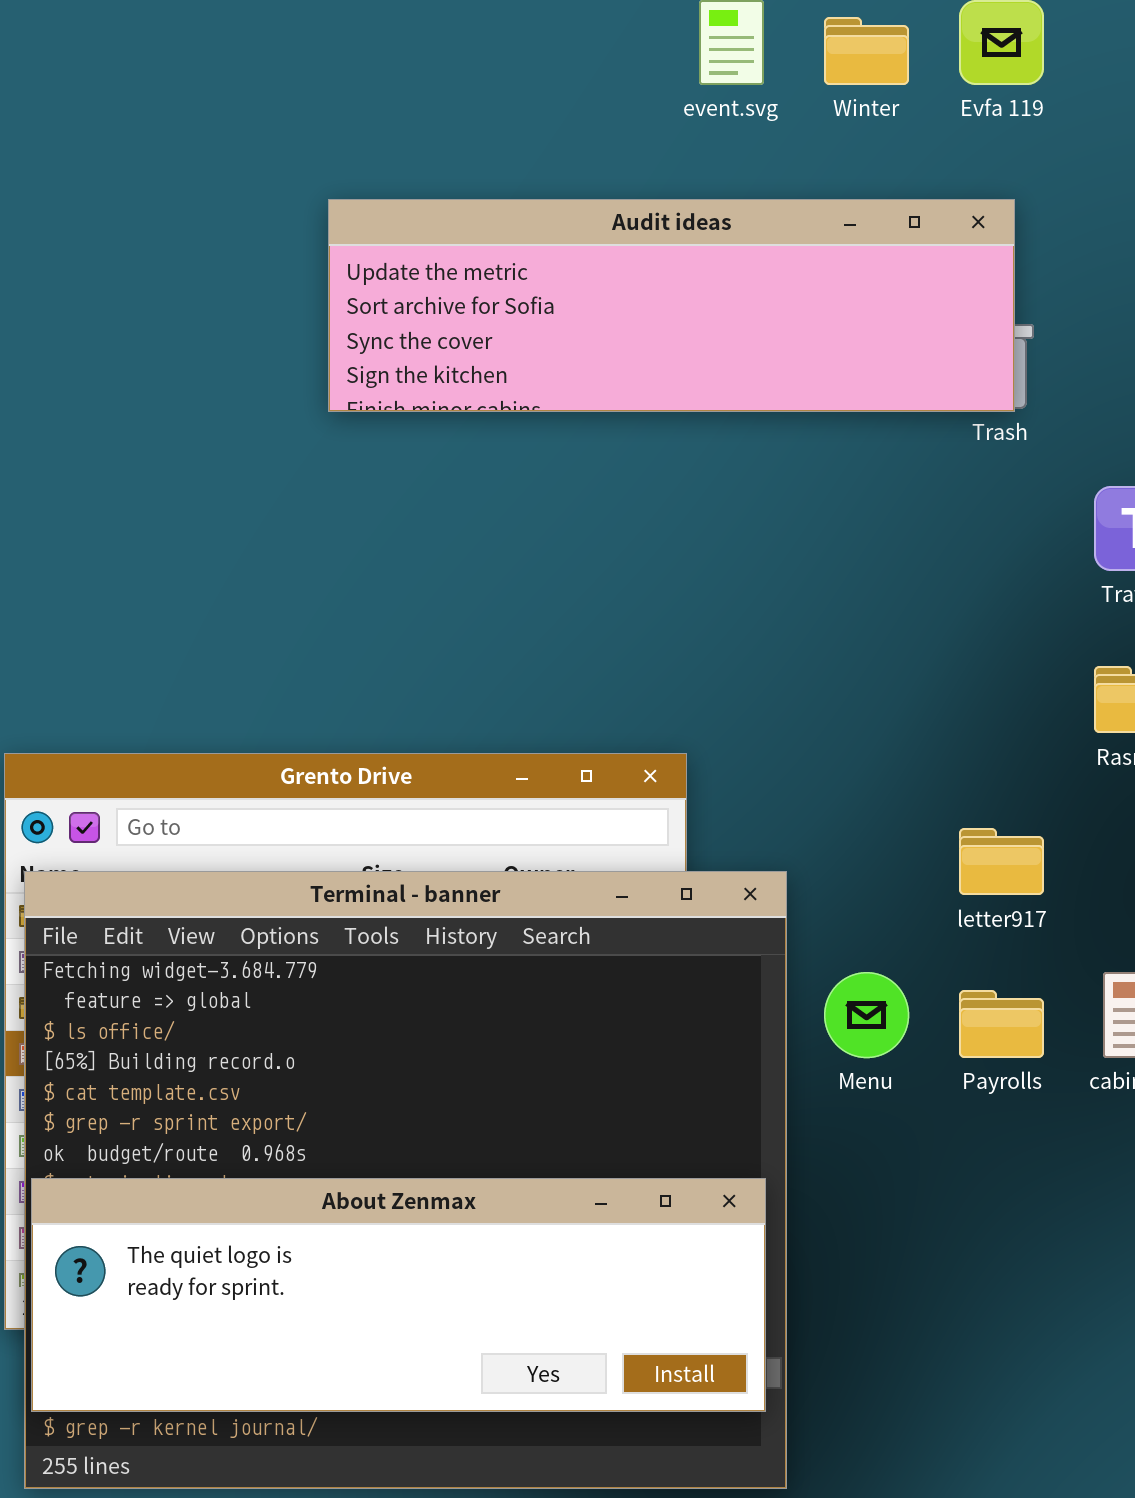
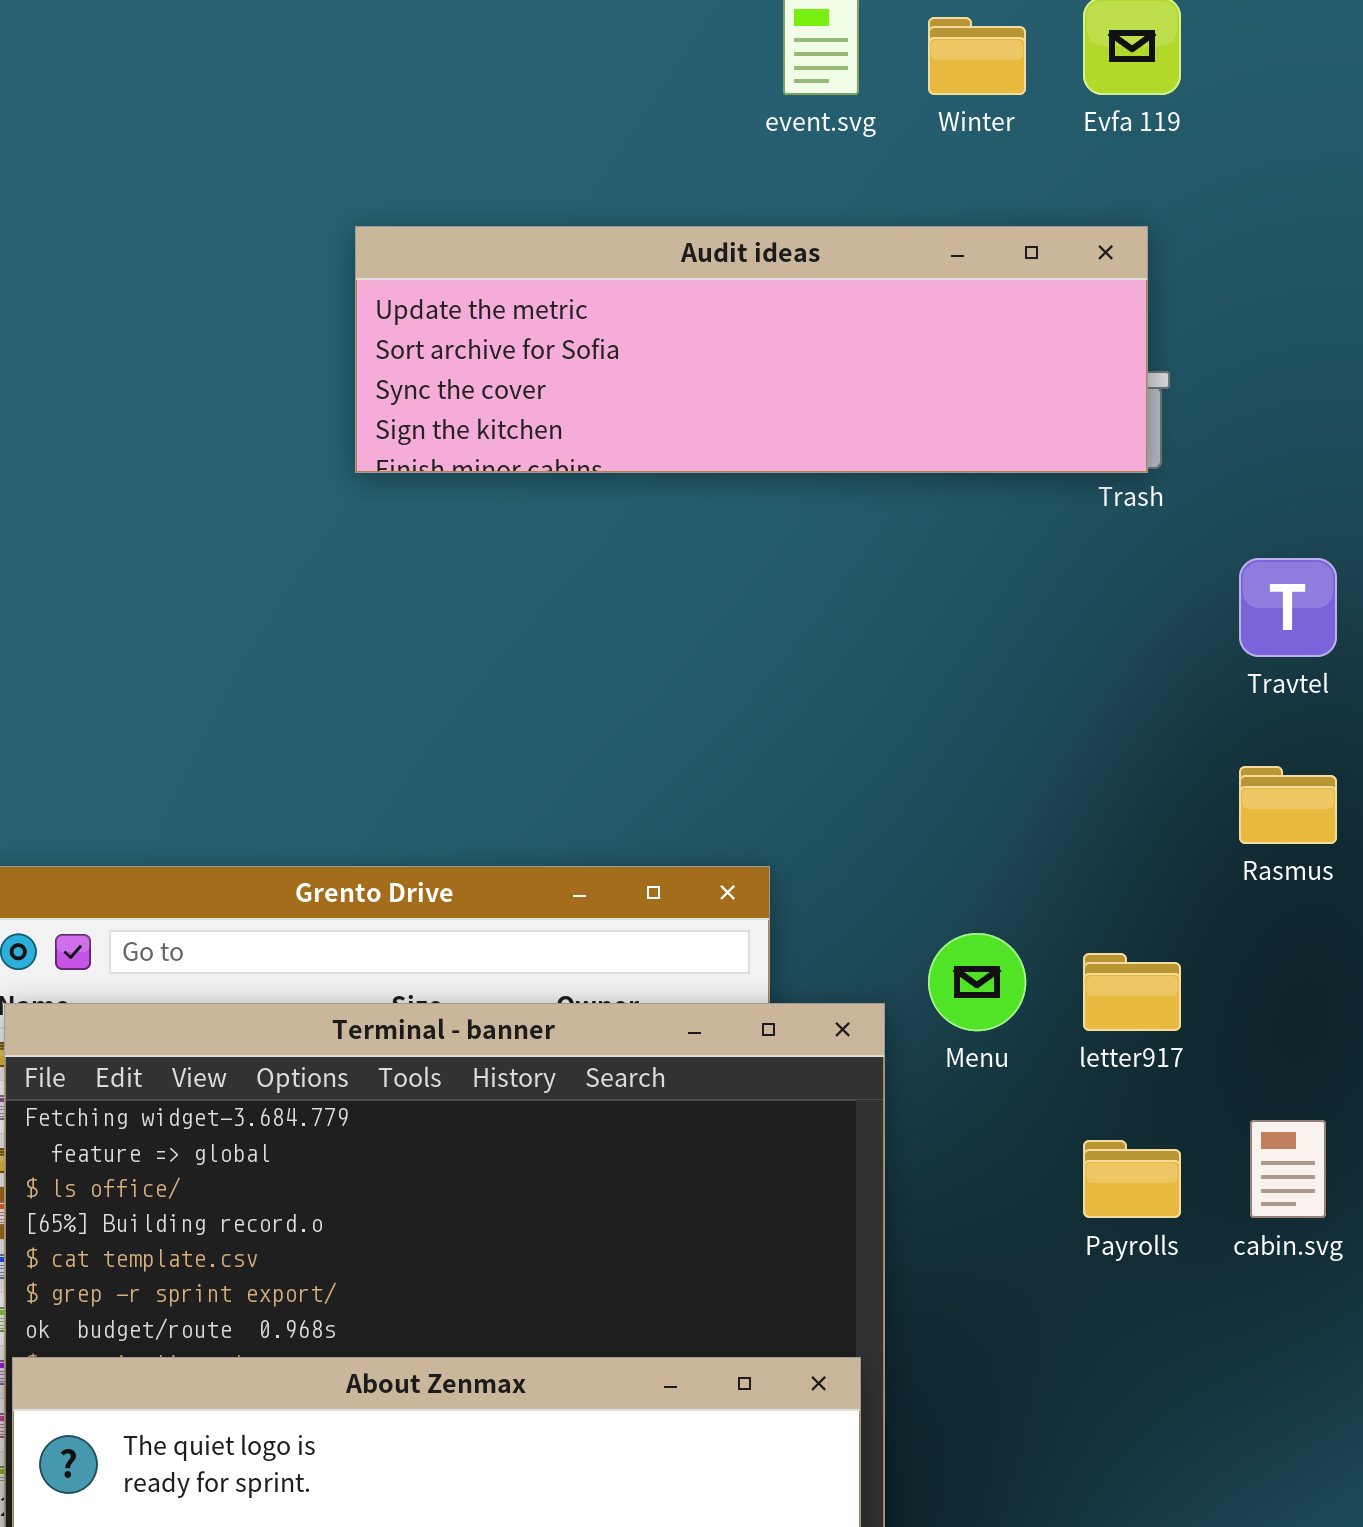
Menu: [824,972,909,1058] -> [928,933,1026,1031], moved

